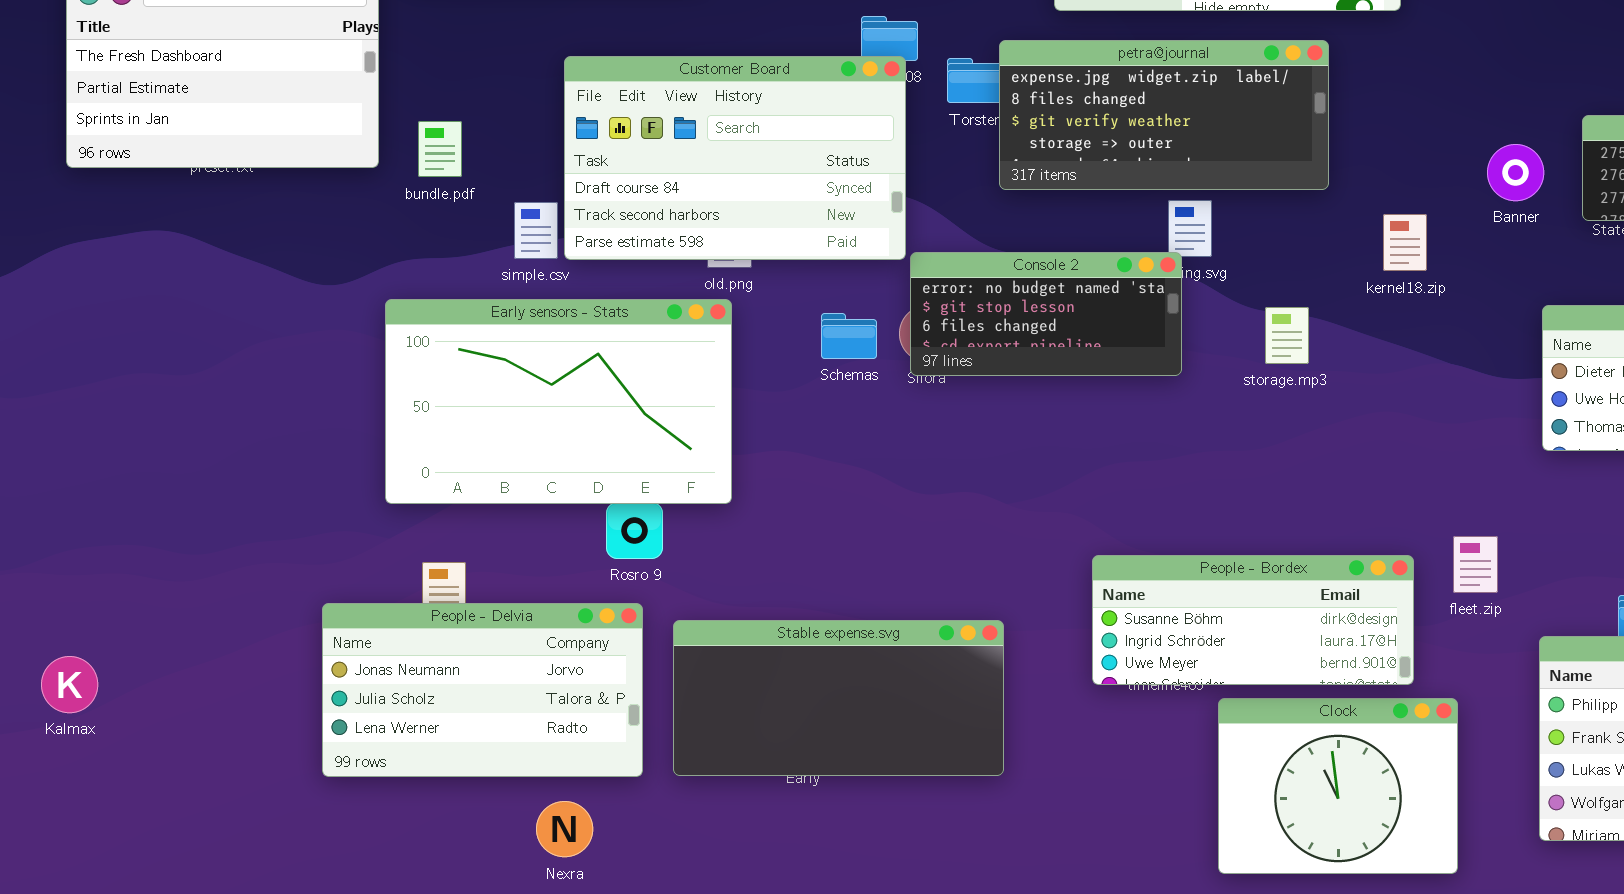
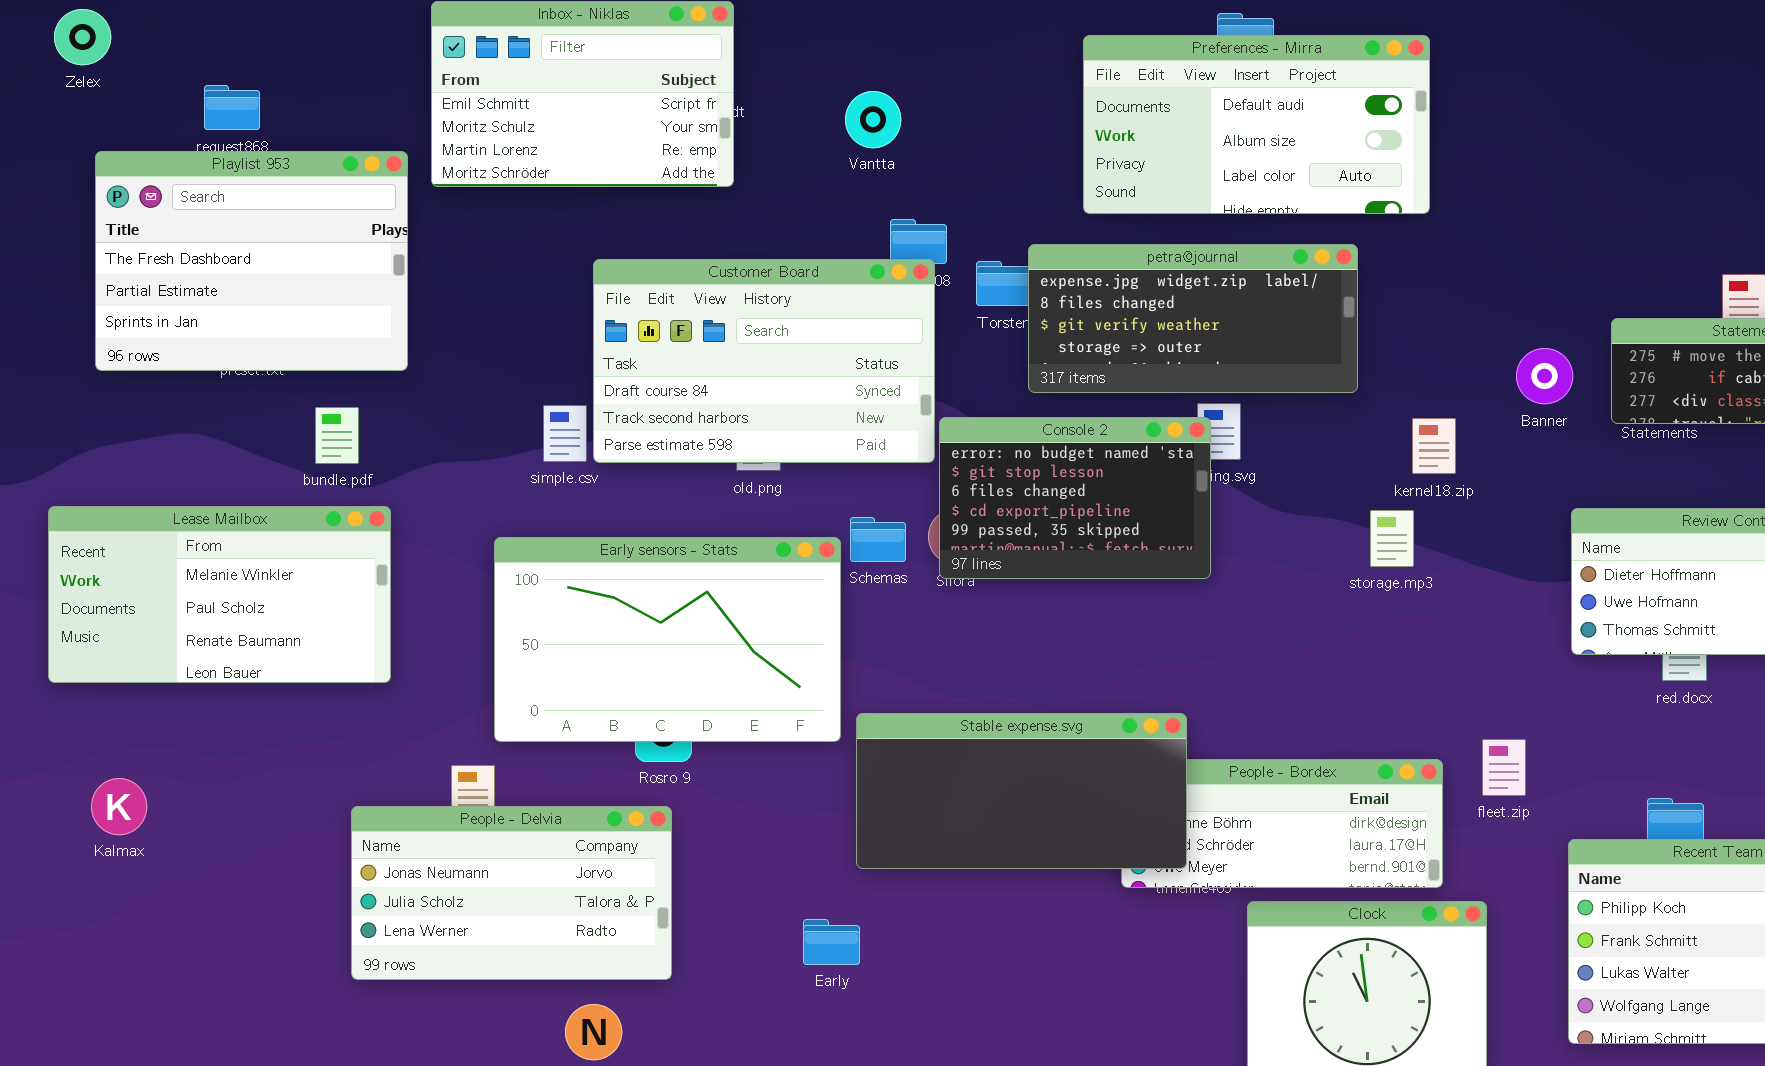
bundle.pdf: [418,121,462,177] -> [315,407,359,464], moved
Console 2: [910,252,1182,376] -> [939,417,1211,579], resized
Early sensors - Stats: [385,299,732,504] -> [494,537,841,742], moved
Lease Mailbox: none -> [48,506,391,683], opened
storage.mp3: [1265,307,1309,364] -> [1370,510,1414,567], moved
Stable expense.svg: [673,620,1004,776] -> [856,713,1187,869], moved
Kalmax: [41,656,98,713] -> [91,778,147,835], moved

